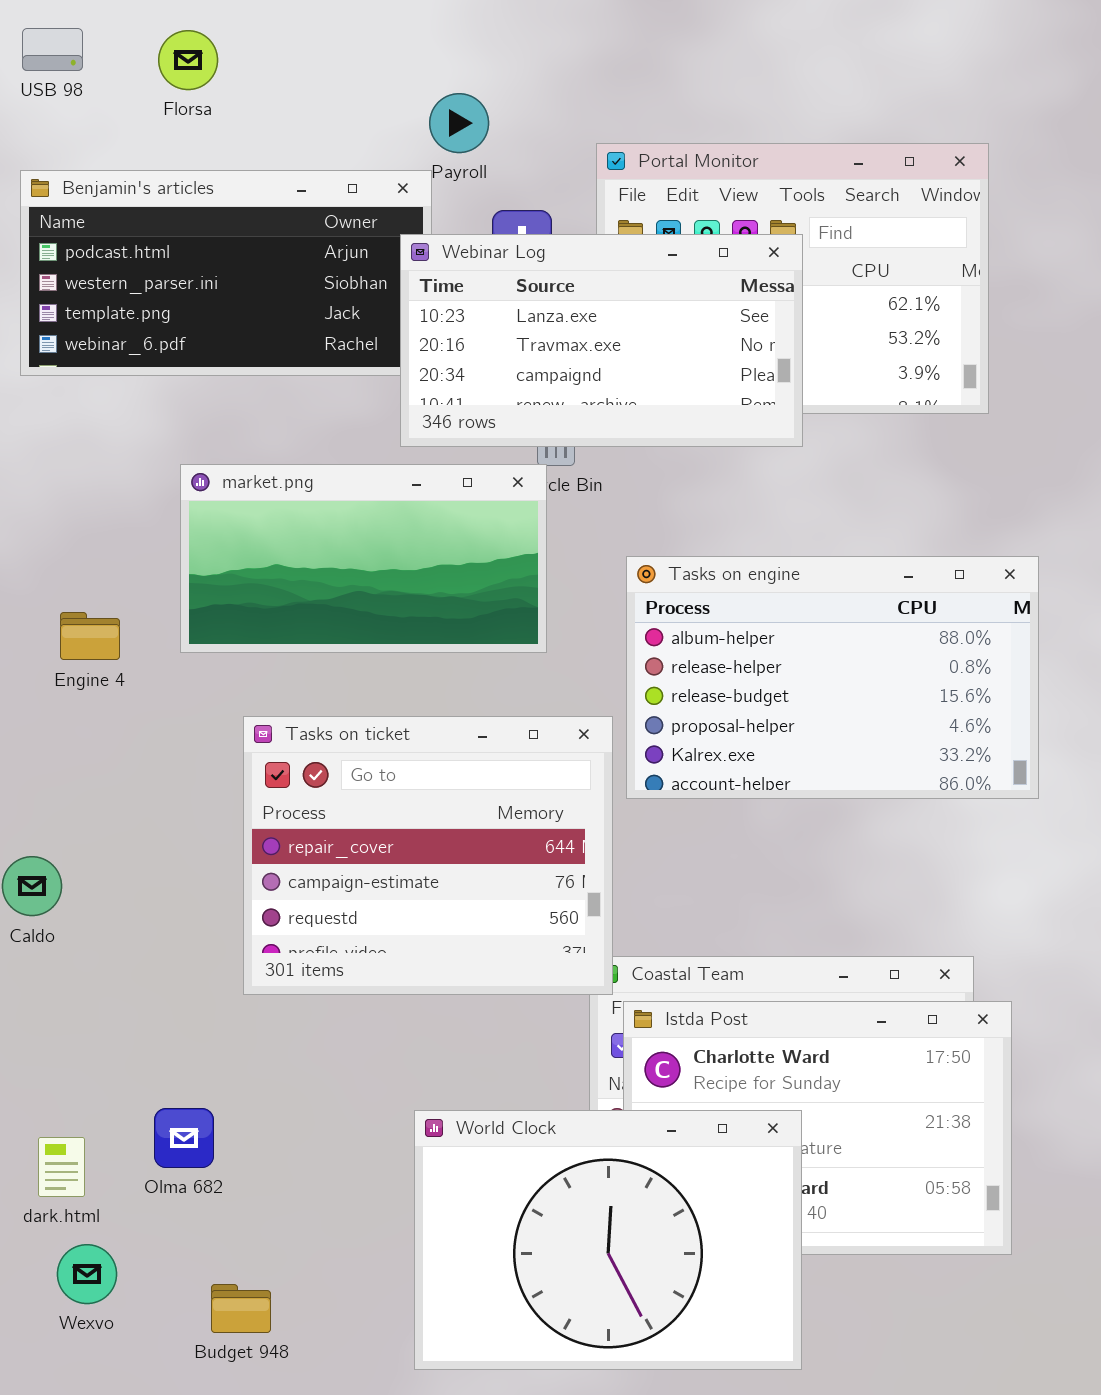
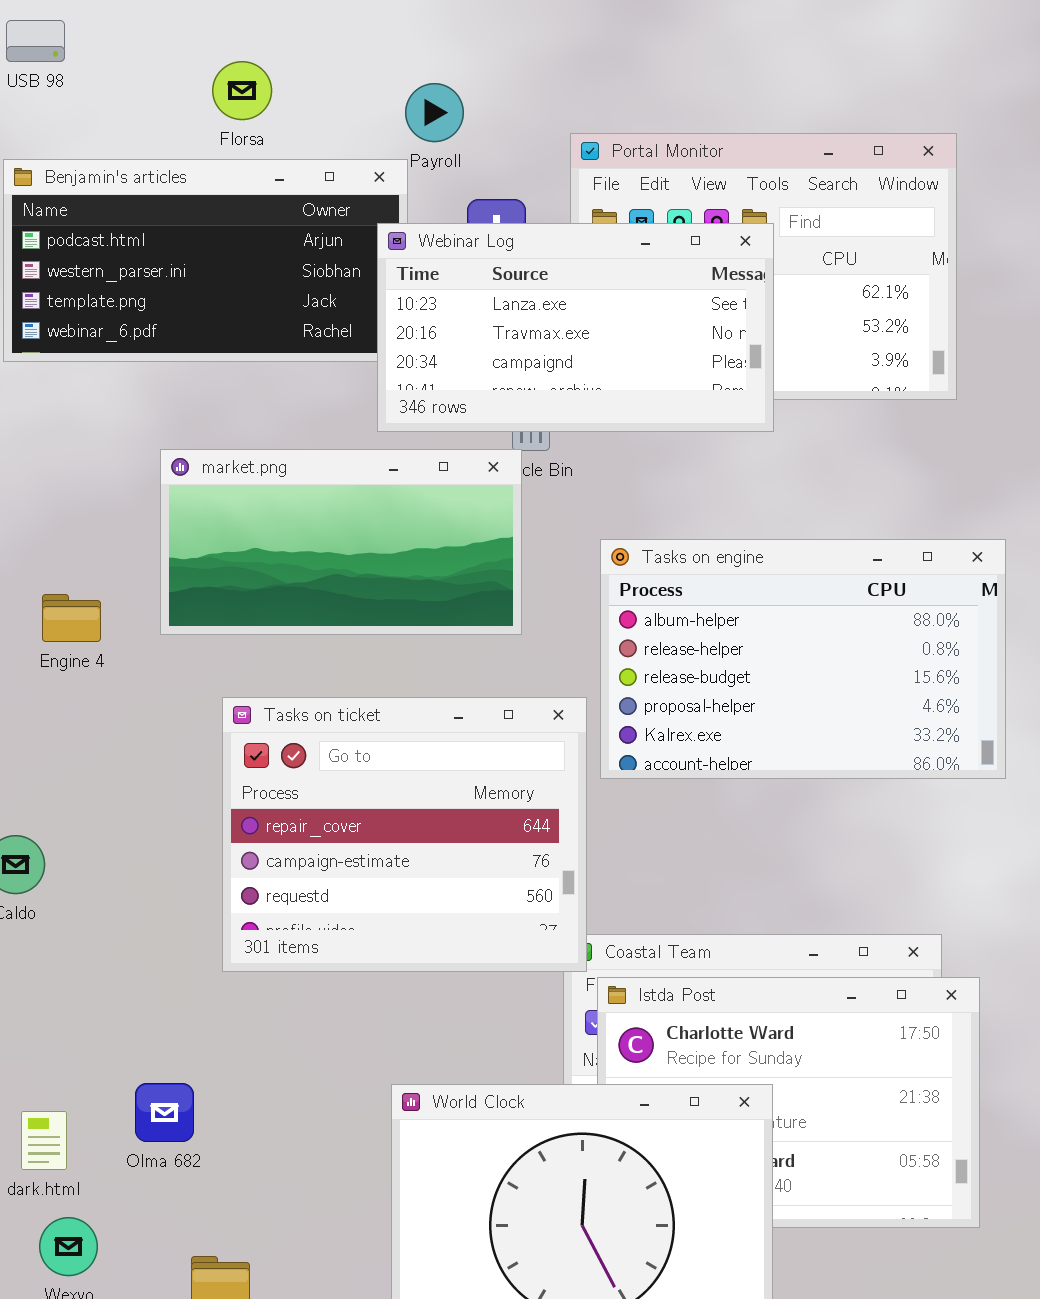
Florsa: [158,30,218,90] -> [212,61,272,120], moved

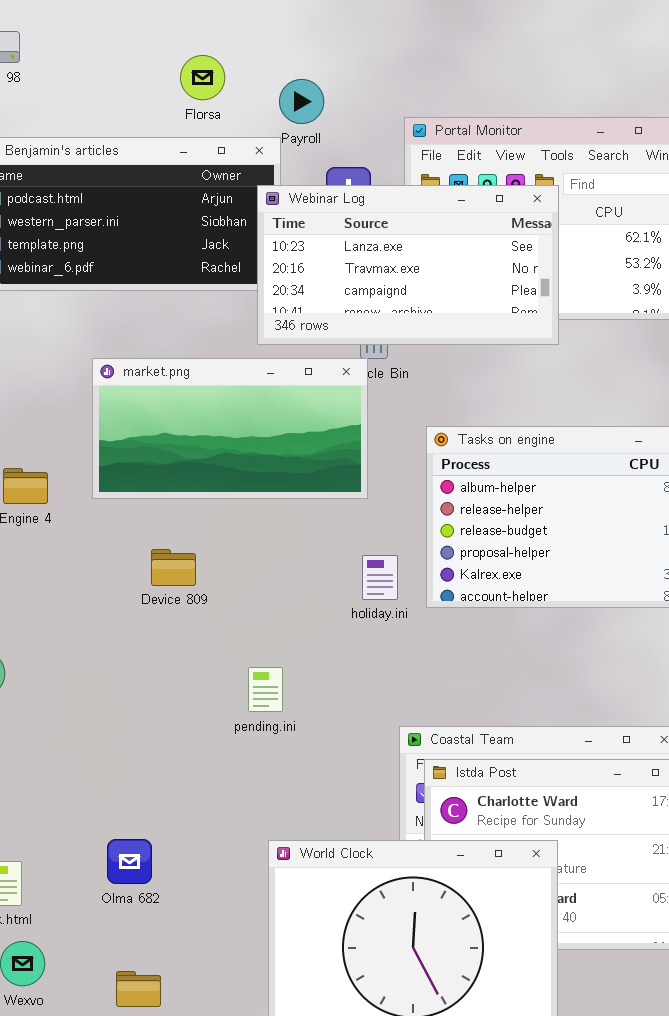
Florsa: [212,61,272,120] -> [180,55,225,100], moved
Tasks on ticket: [222,697,587,972] -> none, closed
Olma 682: [135,1083,194,1142] -> [107,839,152,884], moved

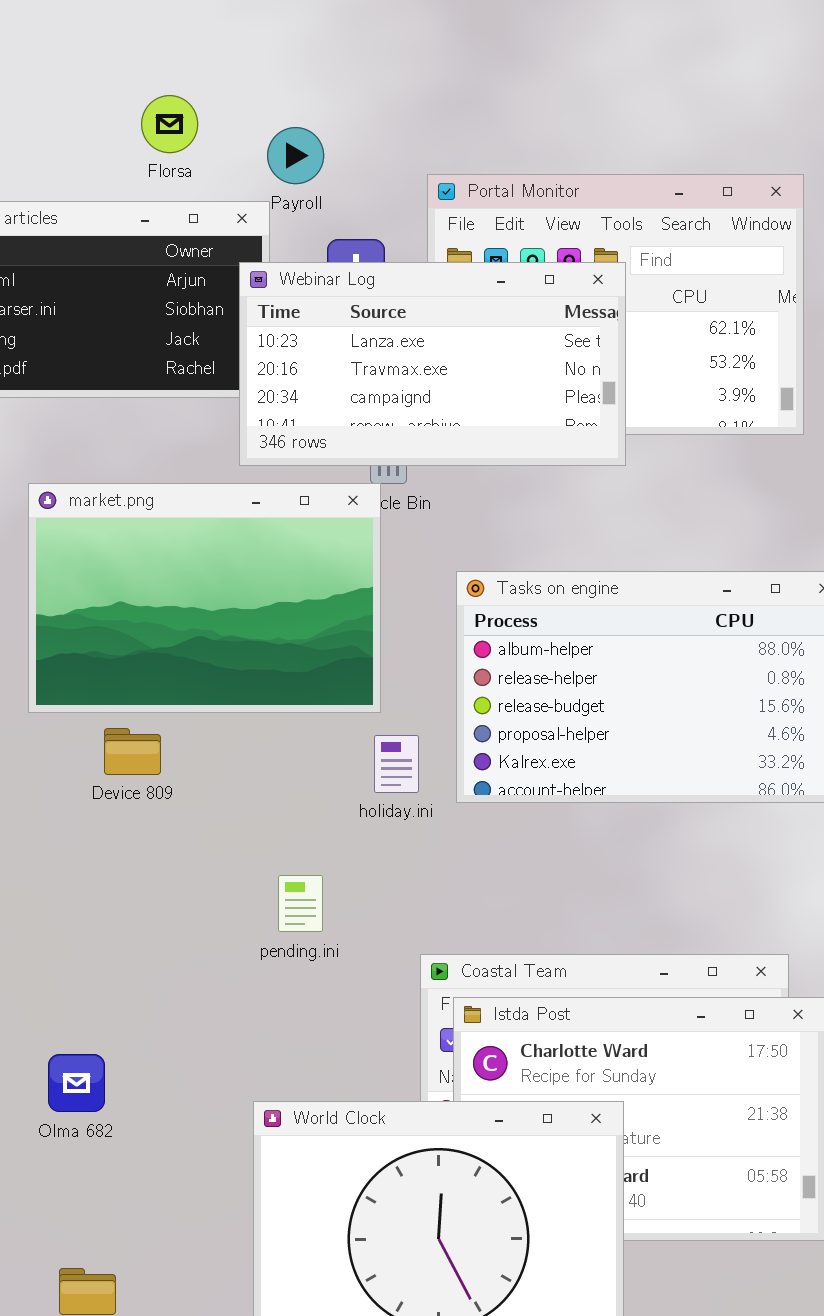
market.png: [92,358,368,499] -> [28,483,381,713], resized
pending.ini: [248,667,283,712] -> [278,875,323,932], moved
Olma 682: [107,839,152,884] -> [48,1054,105,1112], moved

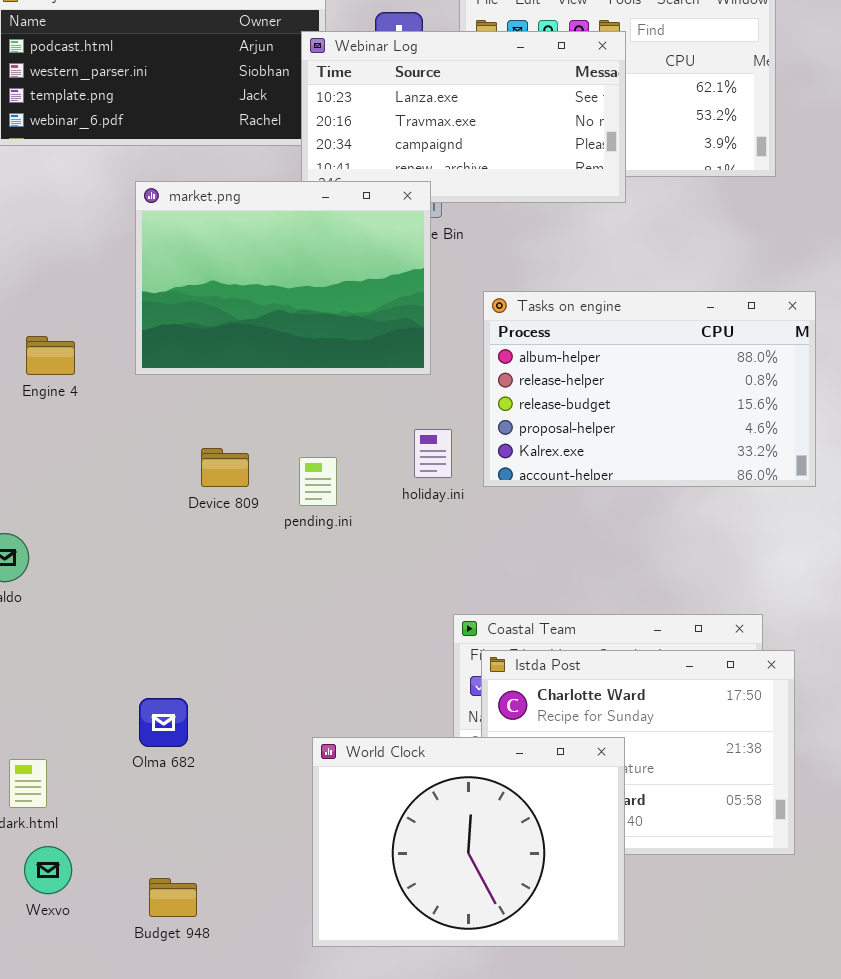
market.png: [28,483,381,713] -> [135,181,431,375], moved
Device 809: [104,728,161,775] -> [201,448,249,487], moved
pending.ini: [278,875,323,932] -> [299,457,337,506], moved

